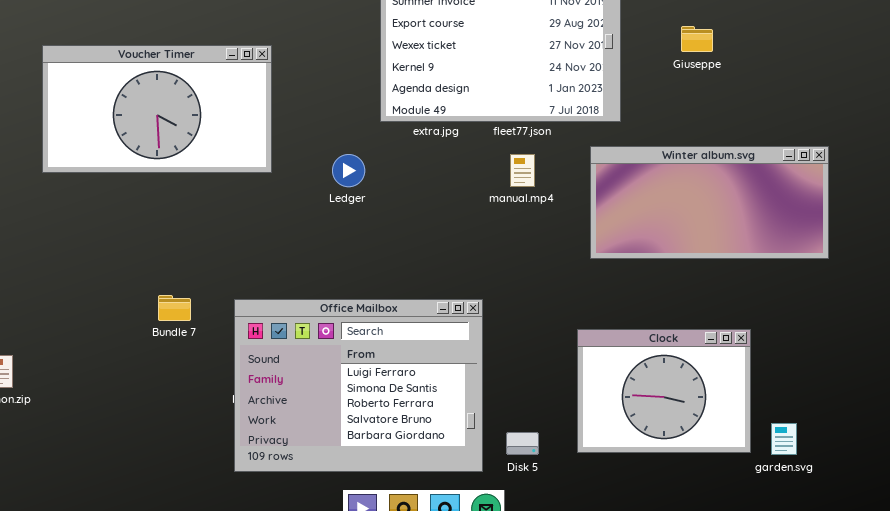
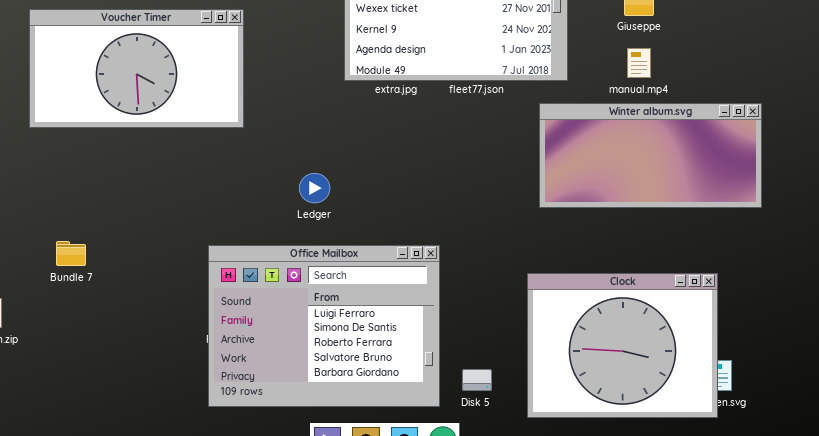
Ledger: [332,154,365,187] -> [299,173,330,203], moved
manual.mp4: [510,154,535,187] -> [627,48,651,78], moved
Bundle 7: [158,295,191,321] -> [56,241,86,266], moved
Clock: [577,329,751,453] -> [527,273,718,418], resized

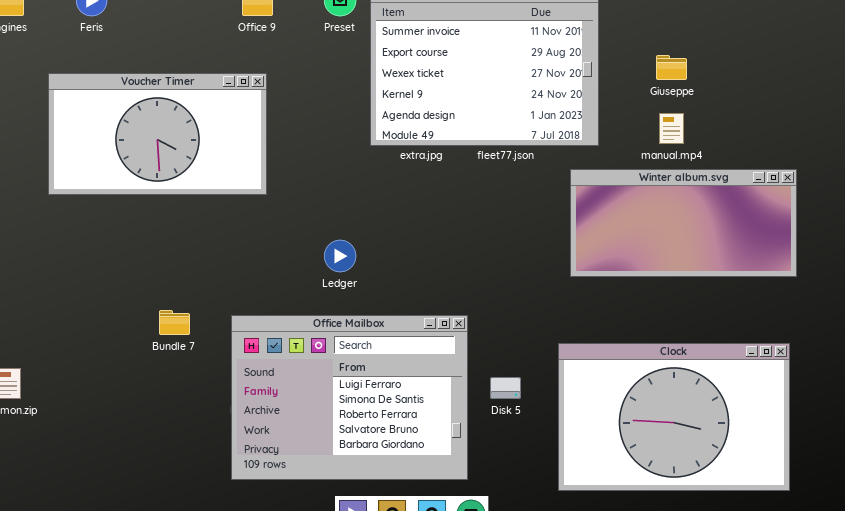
Bundle 7: [56,241,86,266] -> [159,310,190,335], moved
Clock: [527,273,718,418] -> [558,343,790,491], resized
Disk 5: [462,369,492,391] -> [490,377,521,399], moved

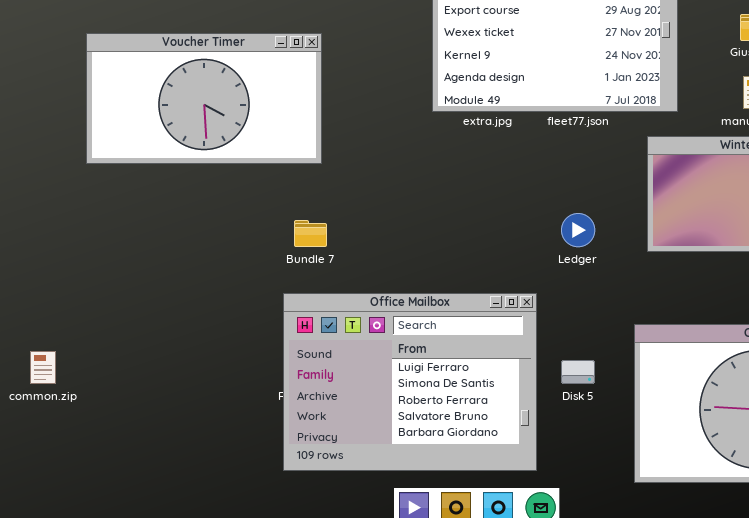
Ledger: [324,240,356,272] -> [561,213,595,247], moved
Bundle 7: [159,310,190,335] -> [294,220,327,247], moved

